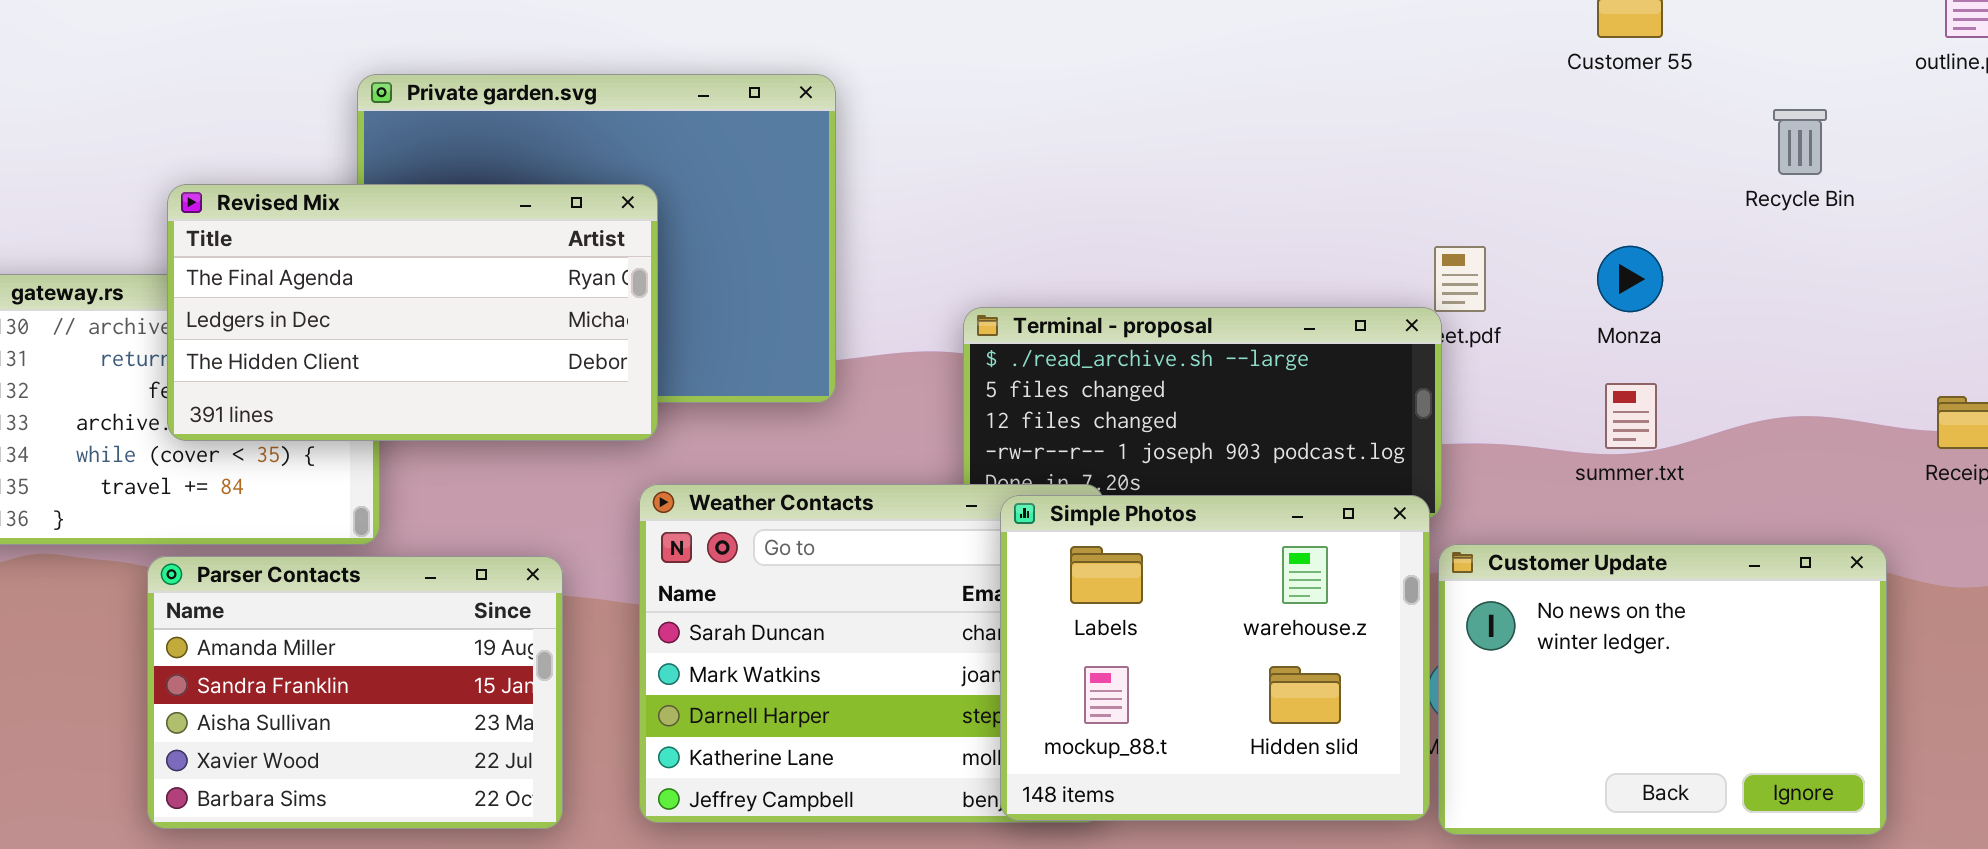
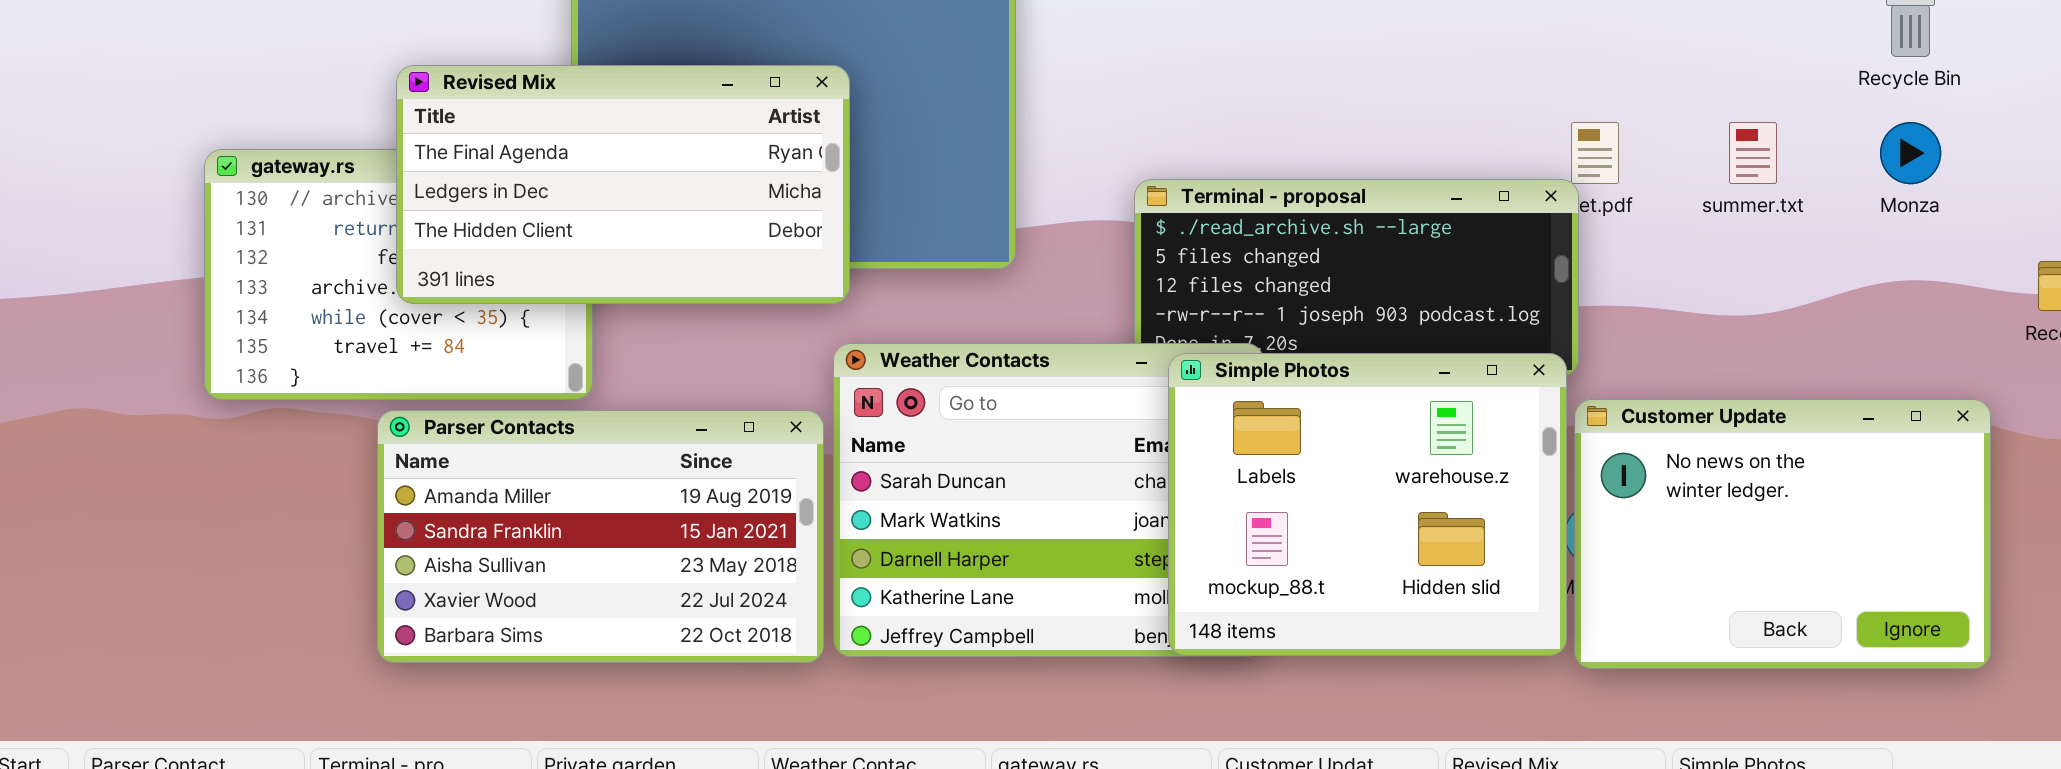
Monza: [1597,246,1663,312] -> [1880,122,1941,184], moved
summer.txt: [1605,383,1657,449] -> [1729,122,1777,184], moved
Parser Contacts: [147,556,563,829] -> [377,410,824,663], resized

